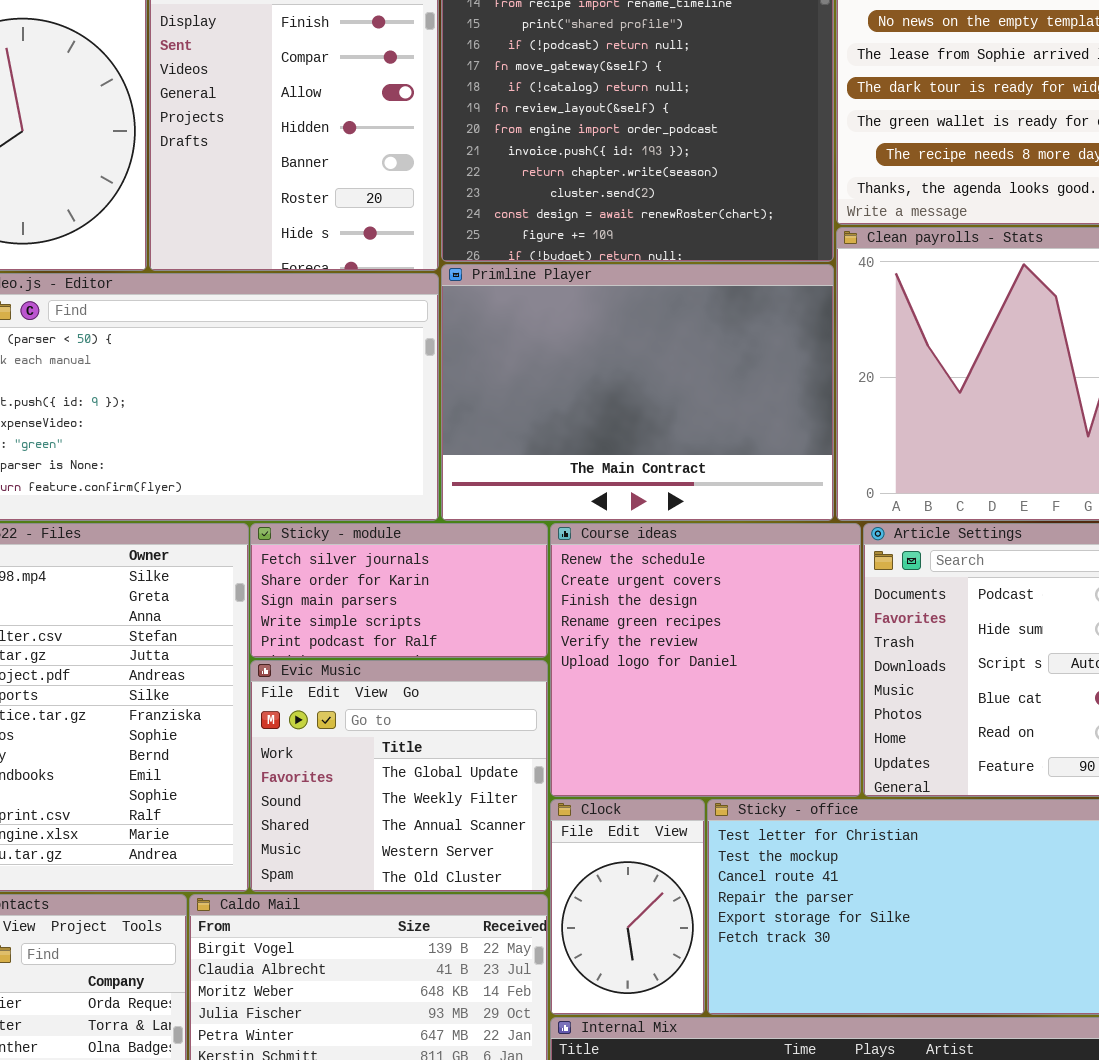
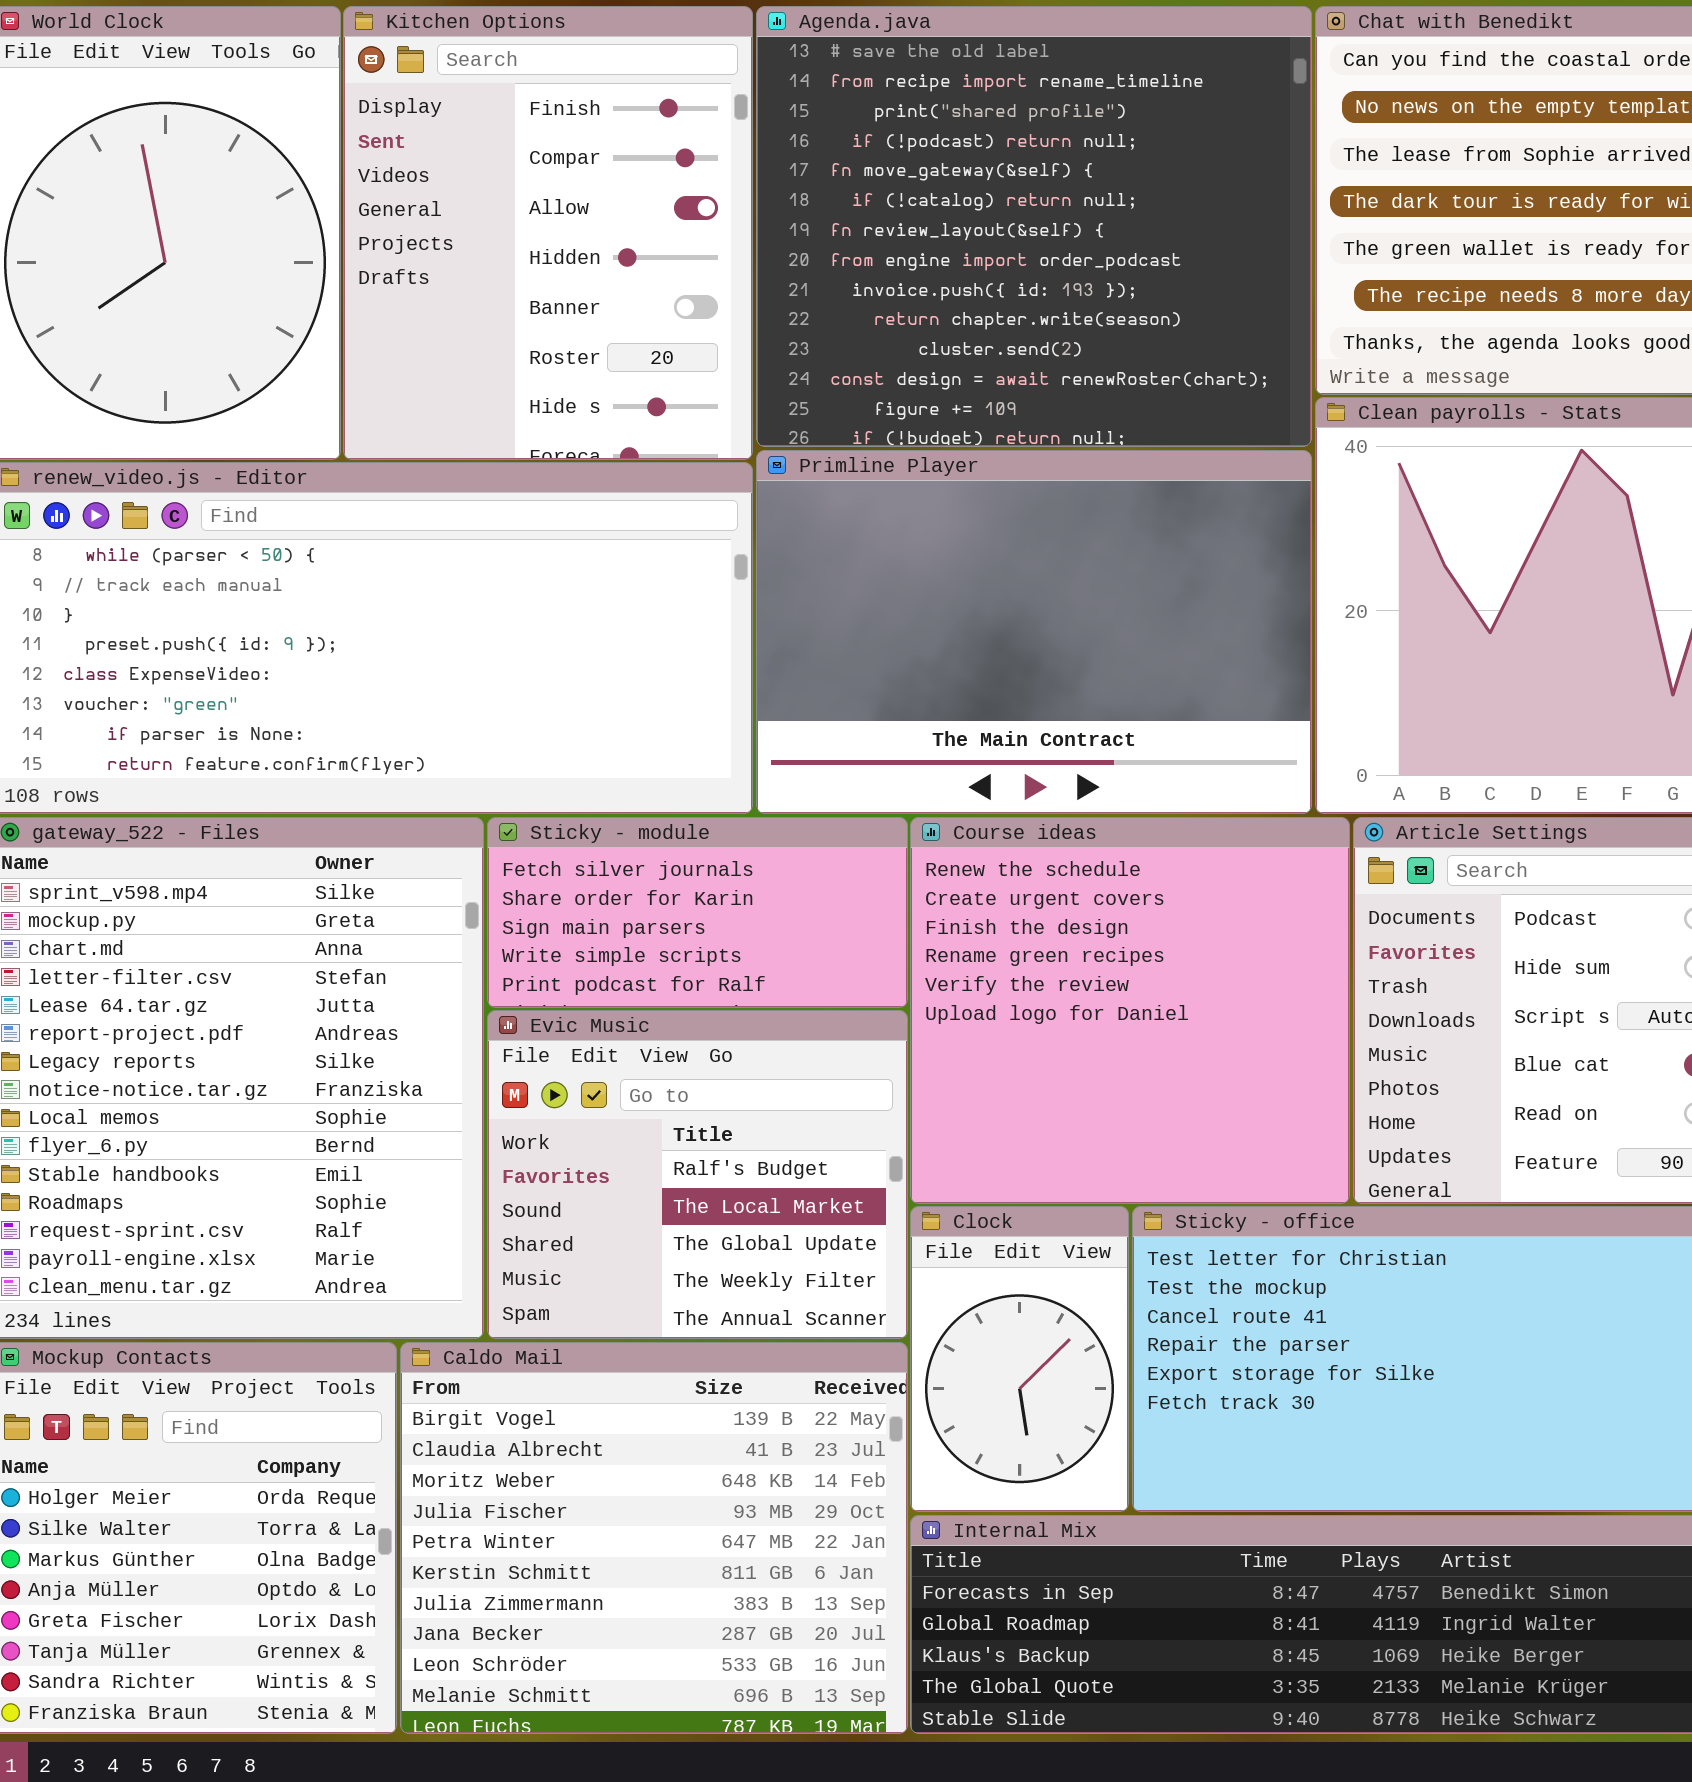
Evic Music: [250,660,548,892] -> [487,1010,908,1339], scrolled up 2 rows

